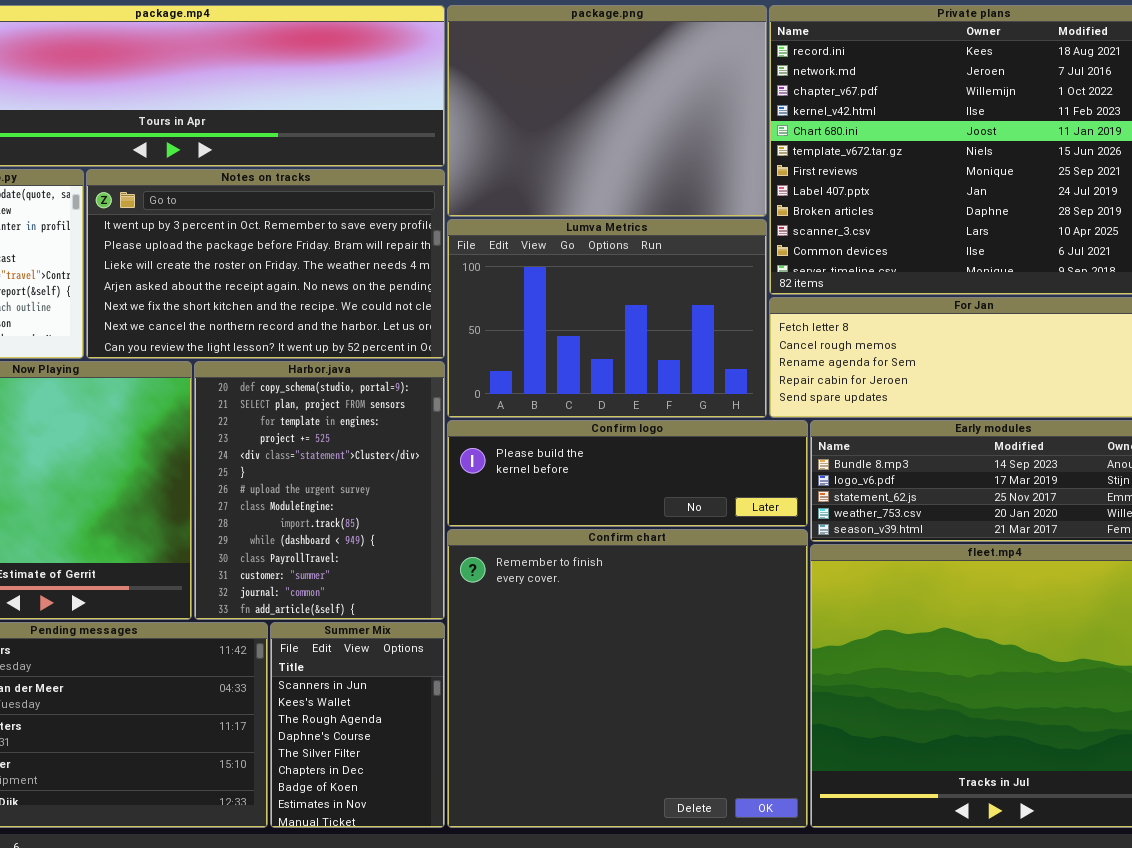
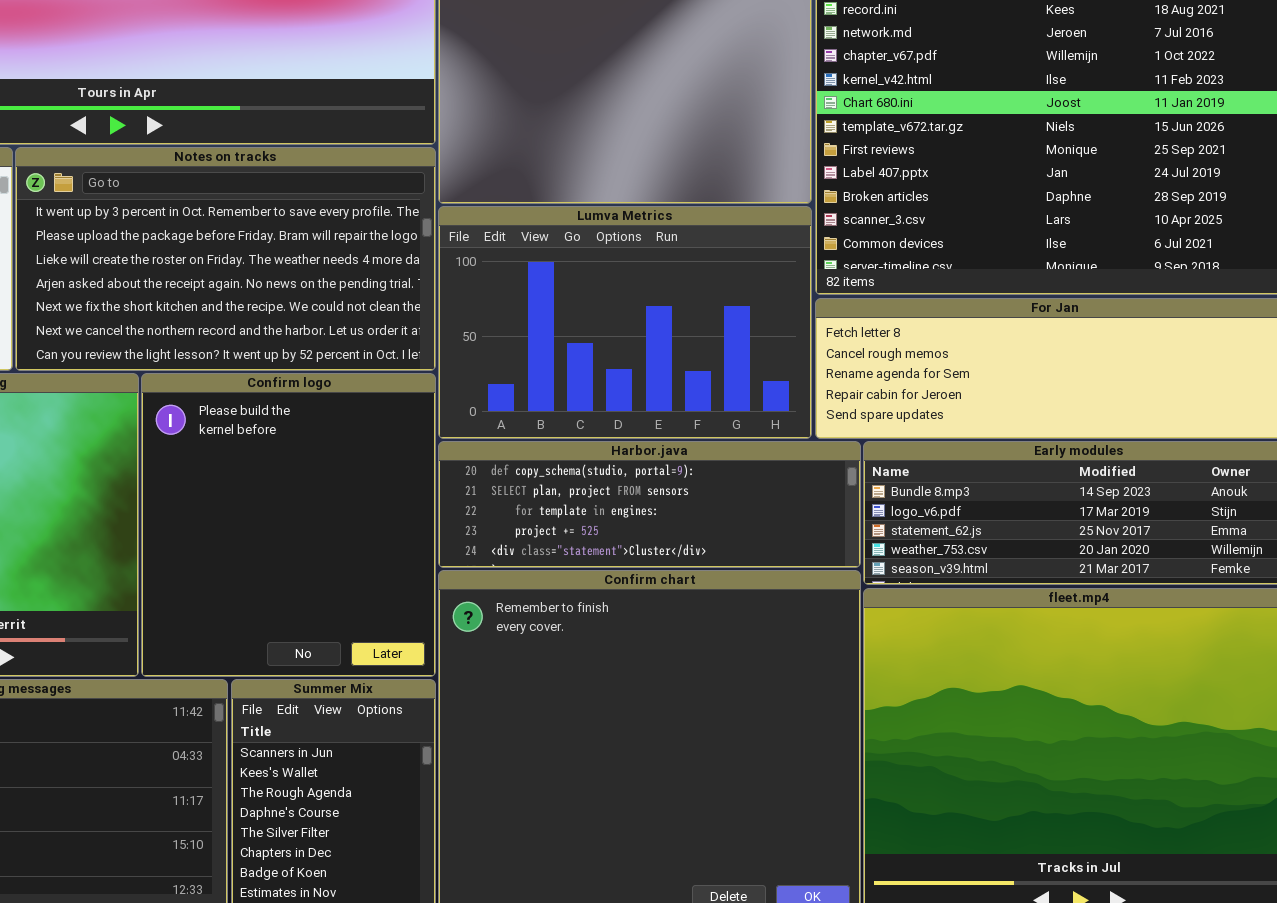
Harbor.java: [194,361,445,620] -> [438,441,861,568], moved, resized
Confirm logo: [447,420,808,527] -> [141,373,436,677], moved, resized

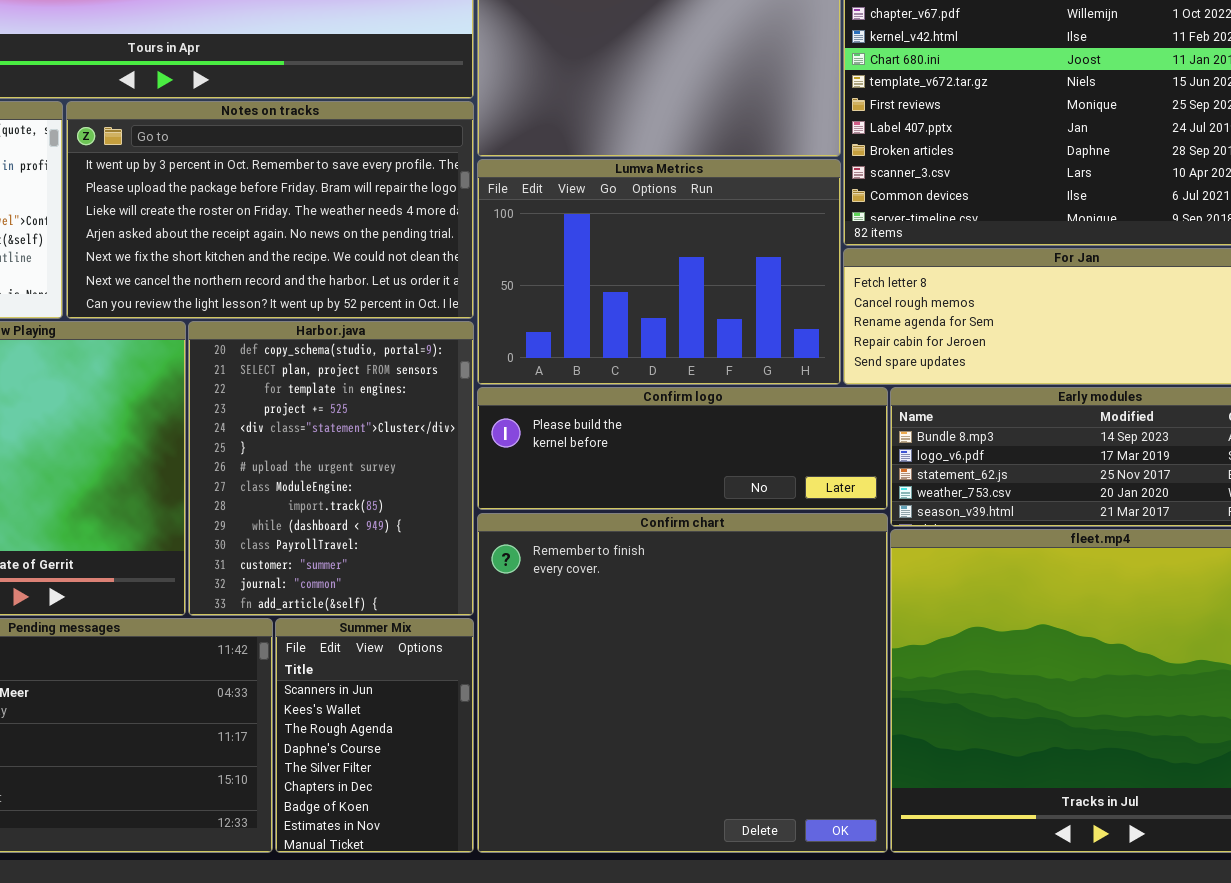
Confirm logo: [141,373,436,677] -> [477,387,888,510], moved, resized
Harbor.java: [438,441,861,568] -> [188,321,474,616], moved, resized

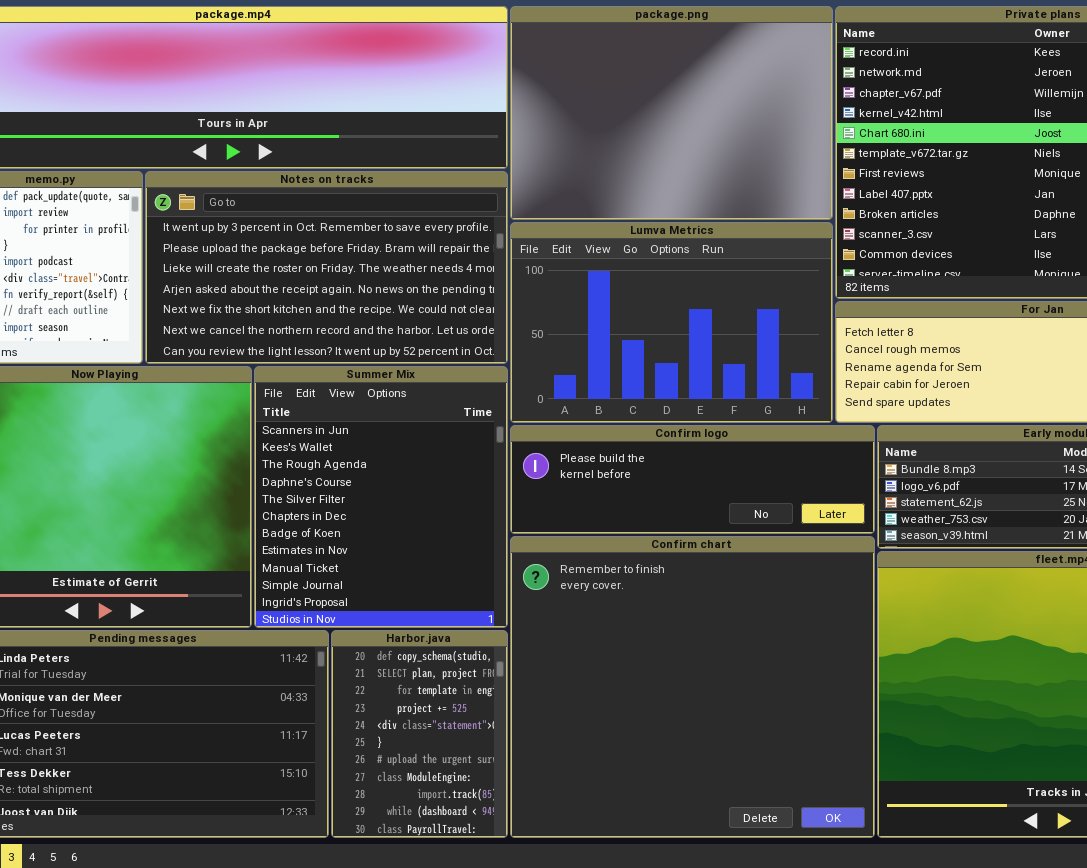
Harbor.java: [188,321,474,616] -> [331,630,508,838], moved, resized
Summer Mix: [275,618,474,853] -> [254,366,508,628], moved, resized

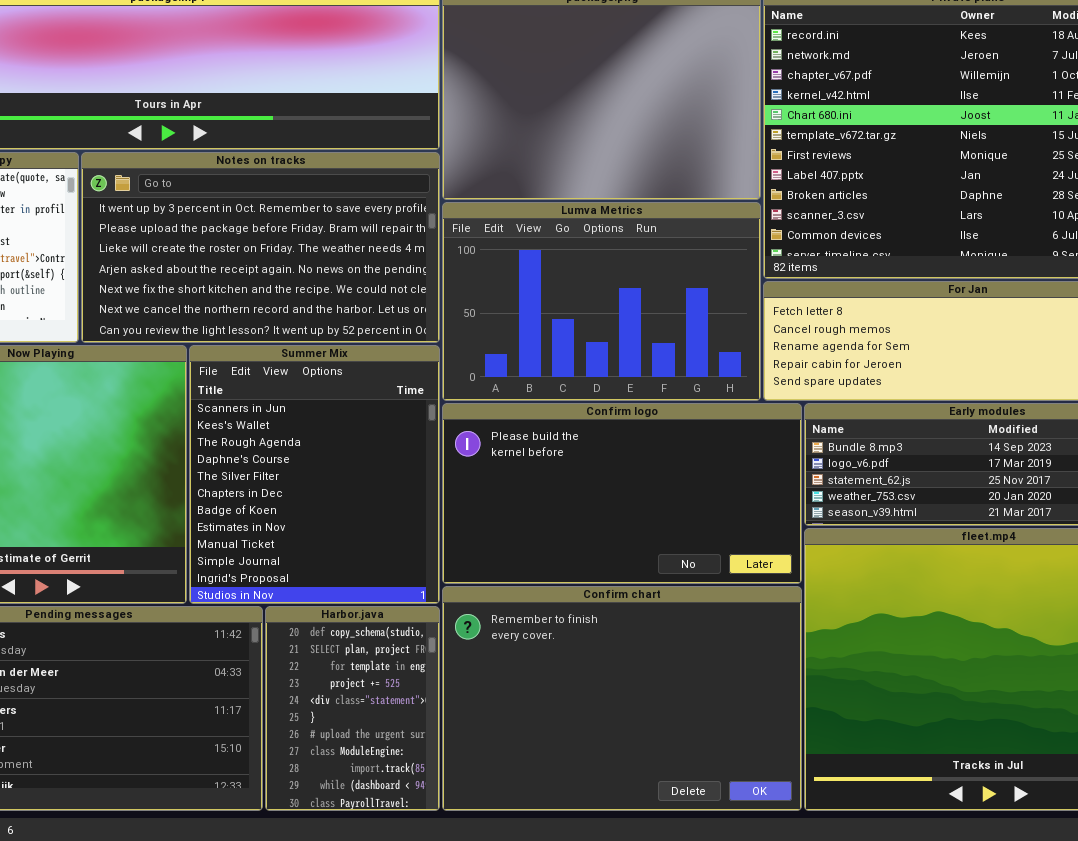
Confirm logo: [510,425,875,534] -> [442,403,802,584], resized
Confirm chart: [510,536,875,838] -> [442,586,802,811], resized

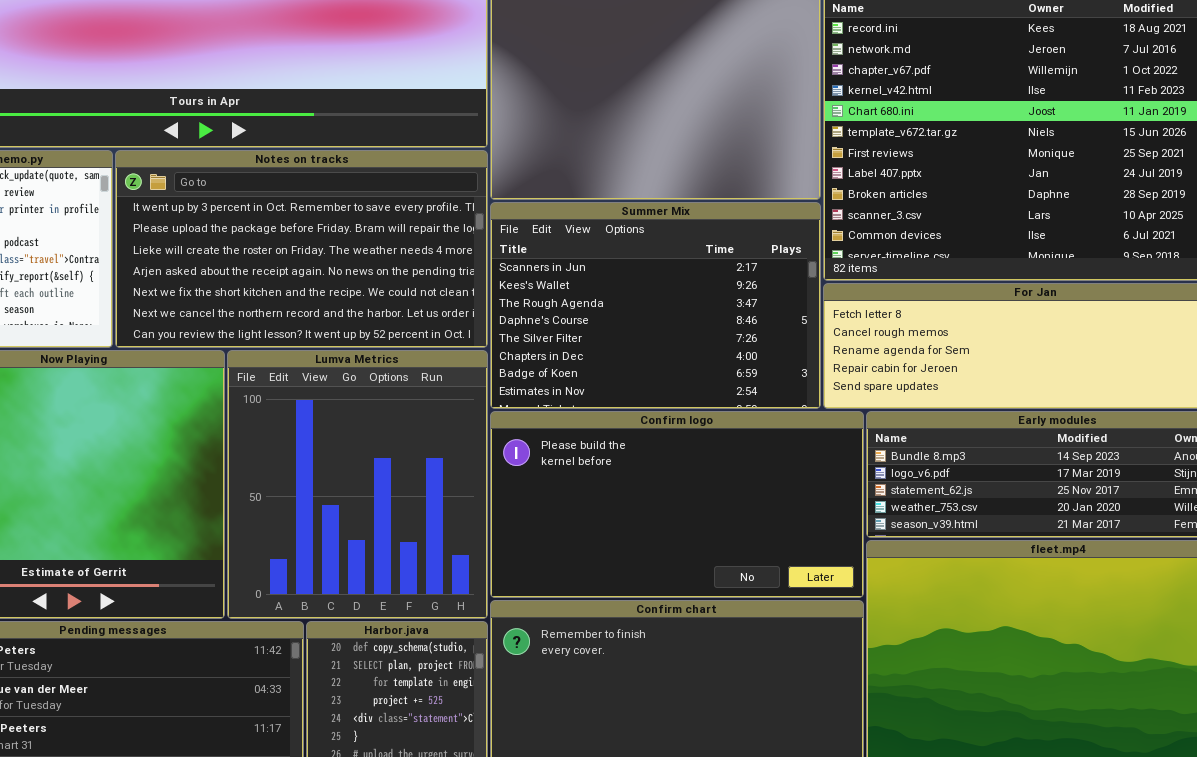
Lumva Metrics: [442,202,761,401] -> [227,350,488,619], moved, resized
Summer Mix: [189,345,440,604] -> [490,202,821,409], moved, resized

